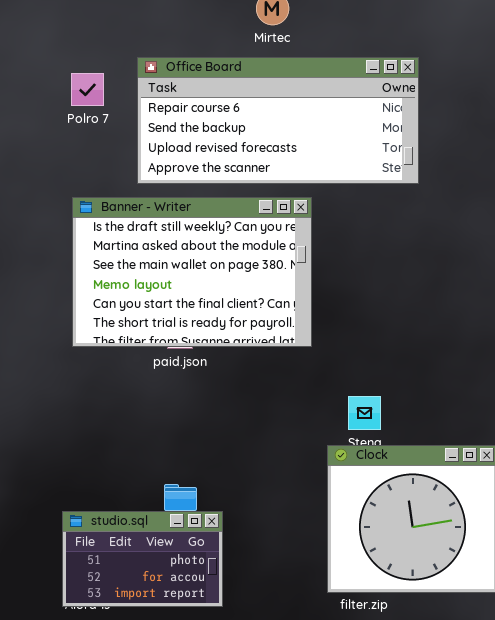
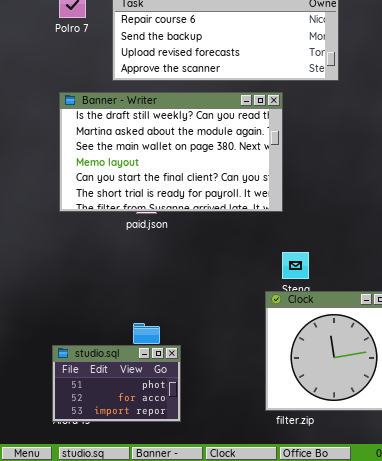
Banner - Writer: [72,197,312,347] -> [59,92,283,212], resized

